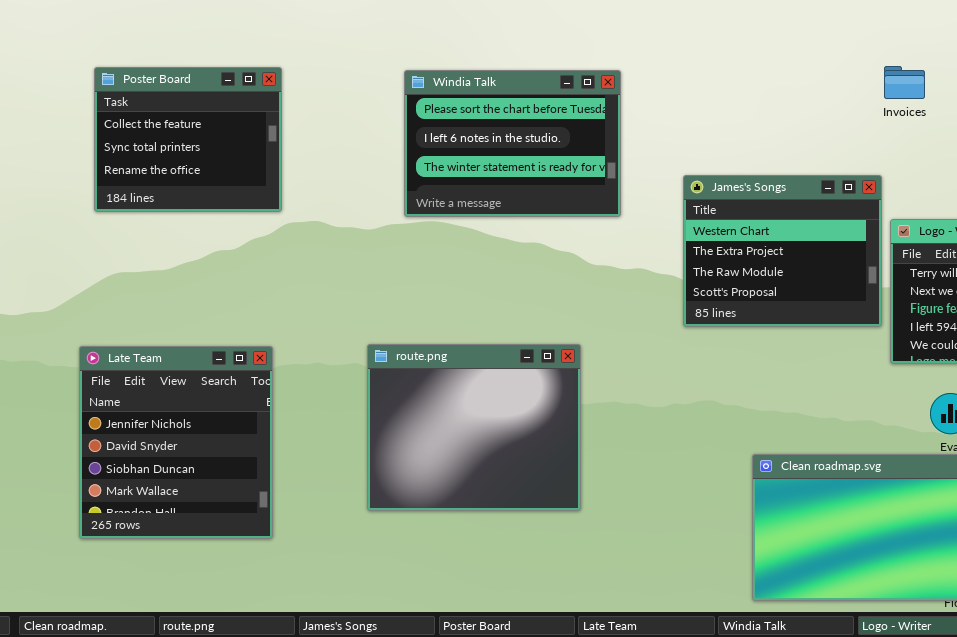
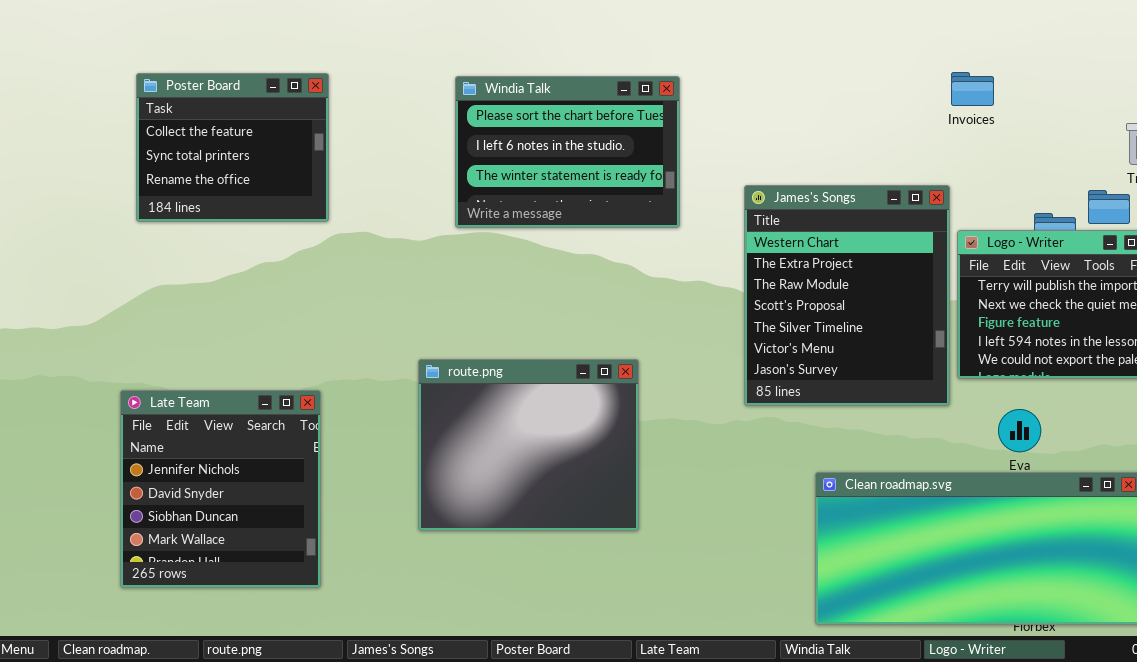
James's Songs: [683,175,882,327] -> [744,185,950,406], resized
Late Team: [79,346,273,539] -> [120,390,321,588], moved

